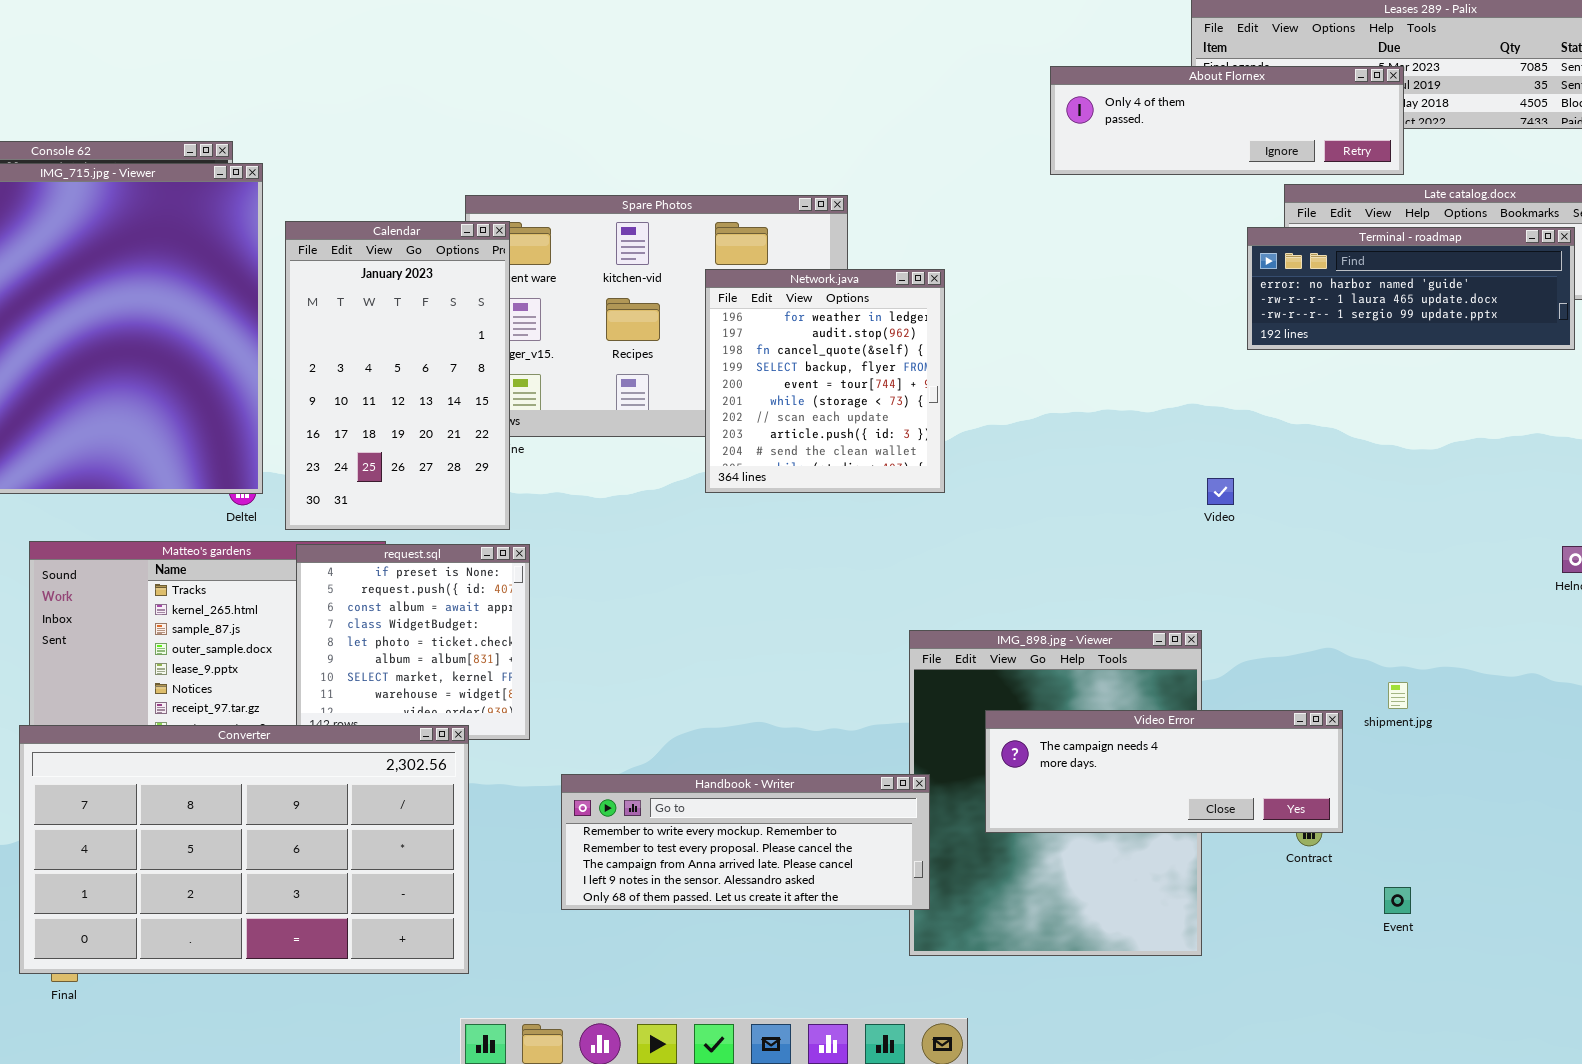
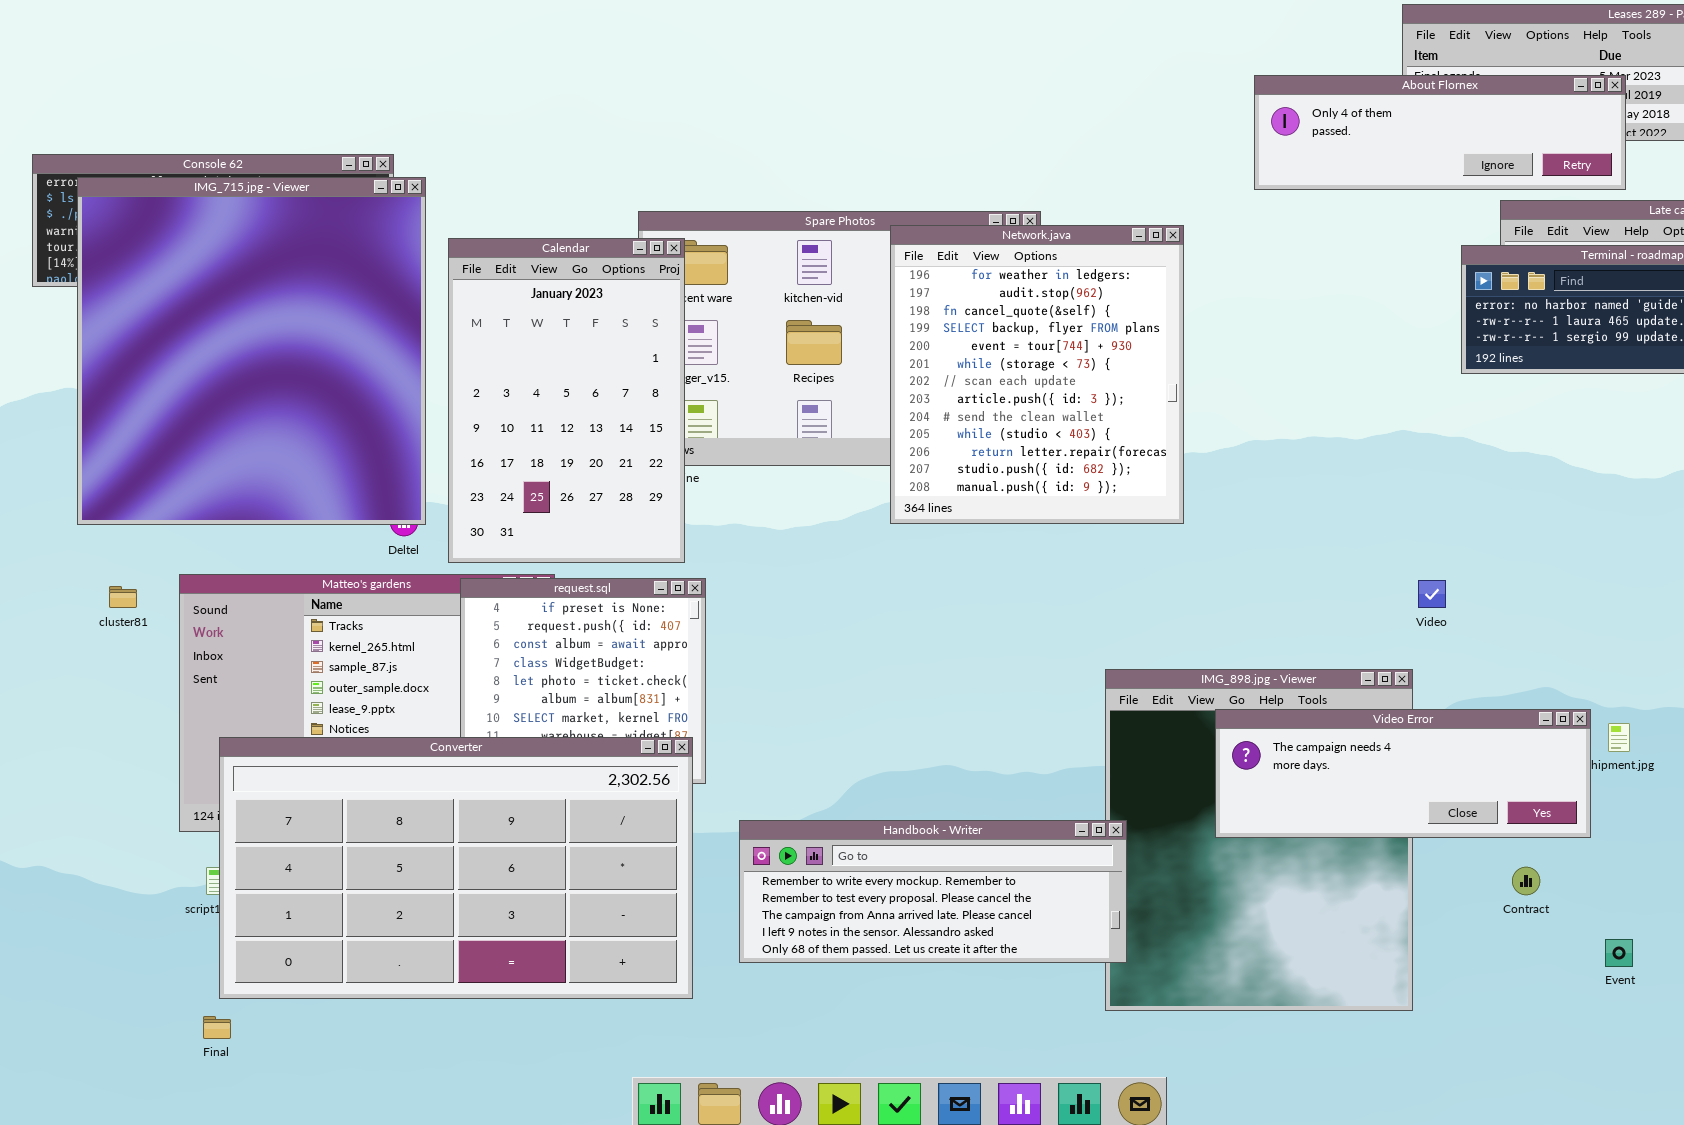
Network.java: [705,269,945,493] -> [890,225,1184,524], resized
Video: [1207,478,1234,505] -> [1418,580,1446,608], moved
Video Error: [985,710,1343,833] -> [1215,709,1591,838], moved
Converter: [19,725,469,974] -> [219,737,693,999], moved

